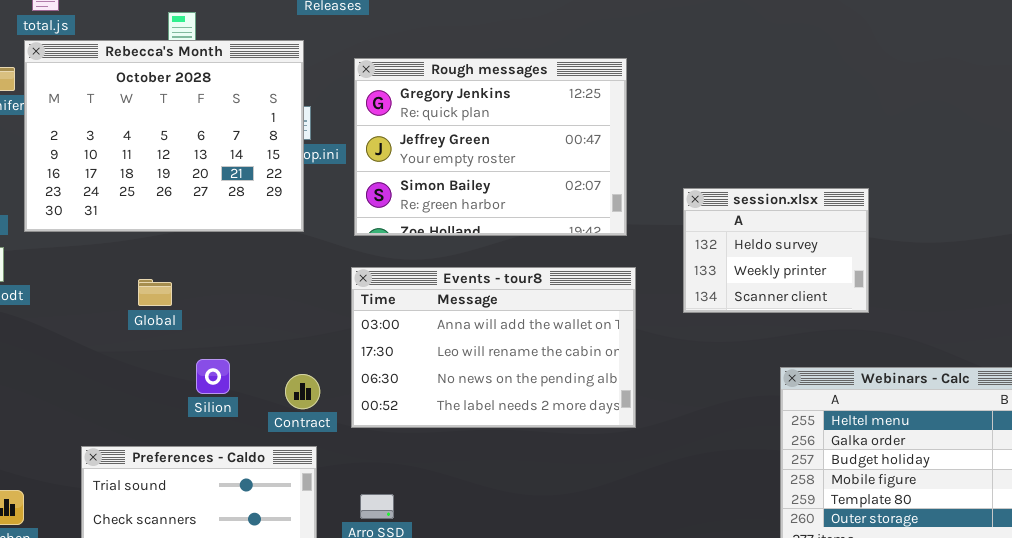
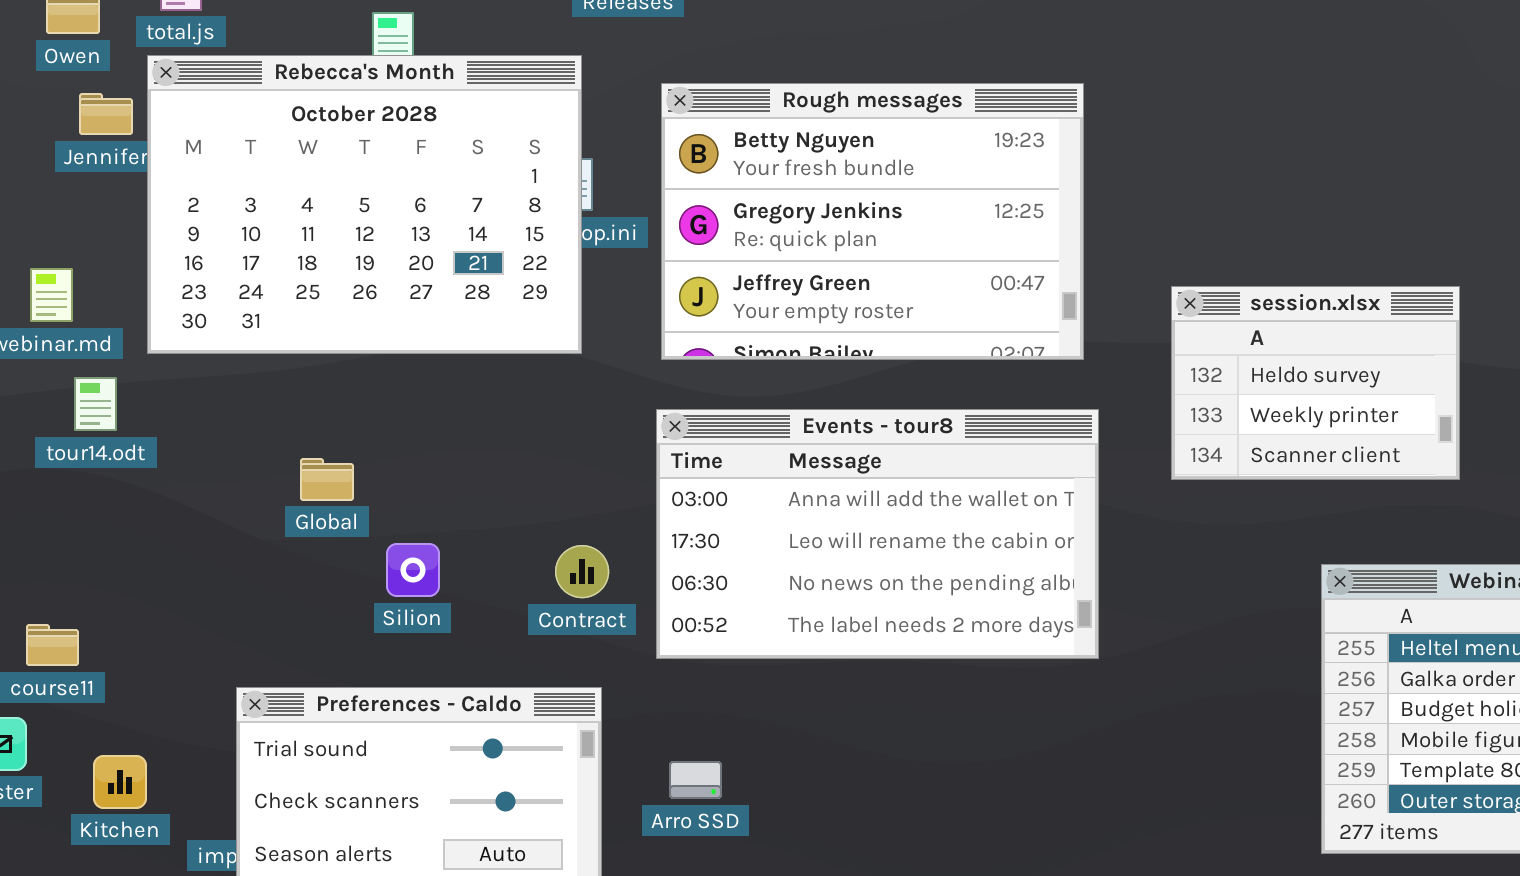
Rough messages: [354,58,627,236] -> [661,83,1084,360], scrolled up 1 row
Global: [138,279,172,306] -> [300,458,354,501], moved
Silion: [196,359,230,394] -> [386,543,440,597], moved
Contract: [285,374,320,409] -> [555,545,609,598], moved

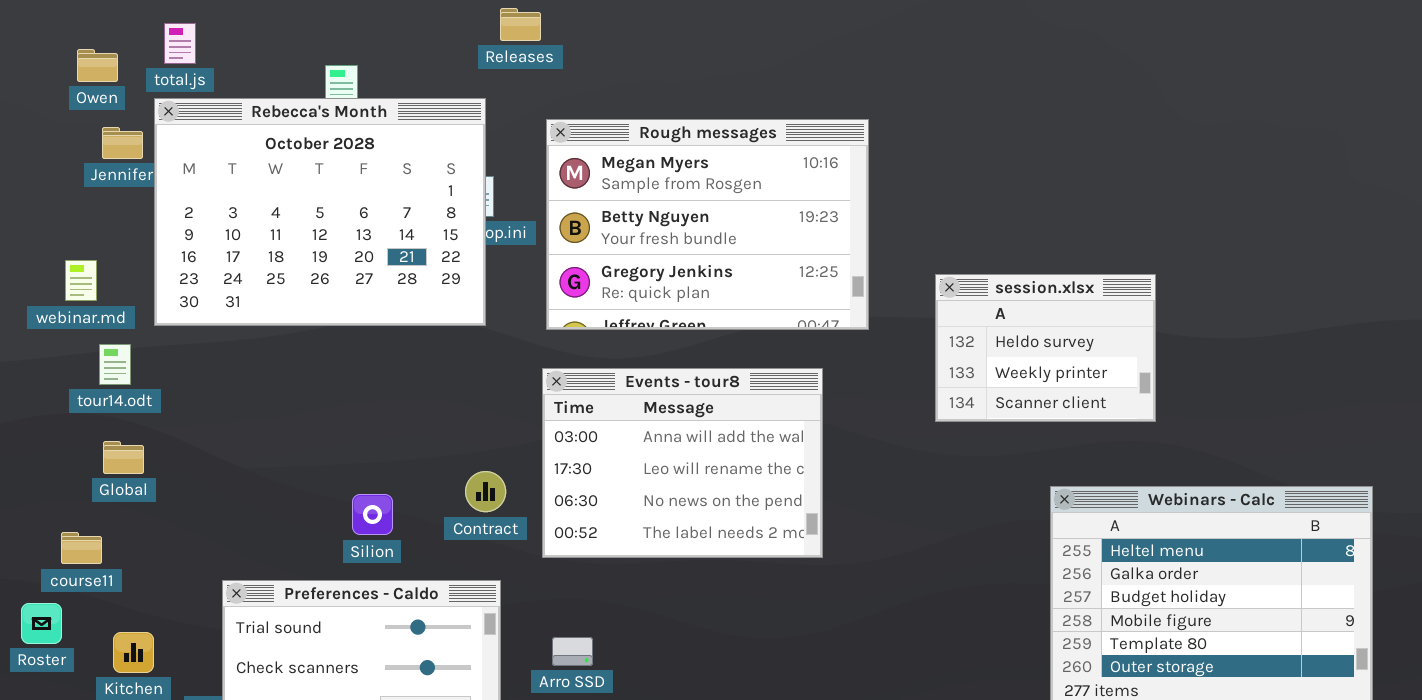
Rough messages: [661,83,1084,360] -> [546,119,869,330], scrolled up 1 row
Events - tour8: [656,409,1099,659] -> [542,368,823,558], resized
Global: [300,458,354,501] -> [103,441,144,474], moved
Silion: [386,543,440,597] -> [352,494,393,535], moved

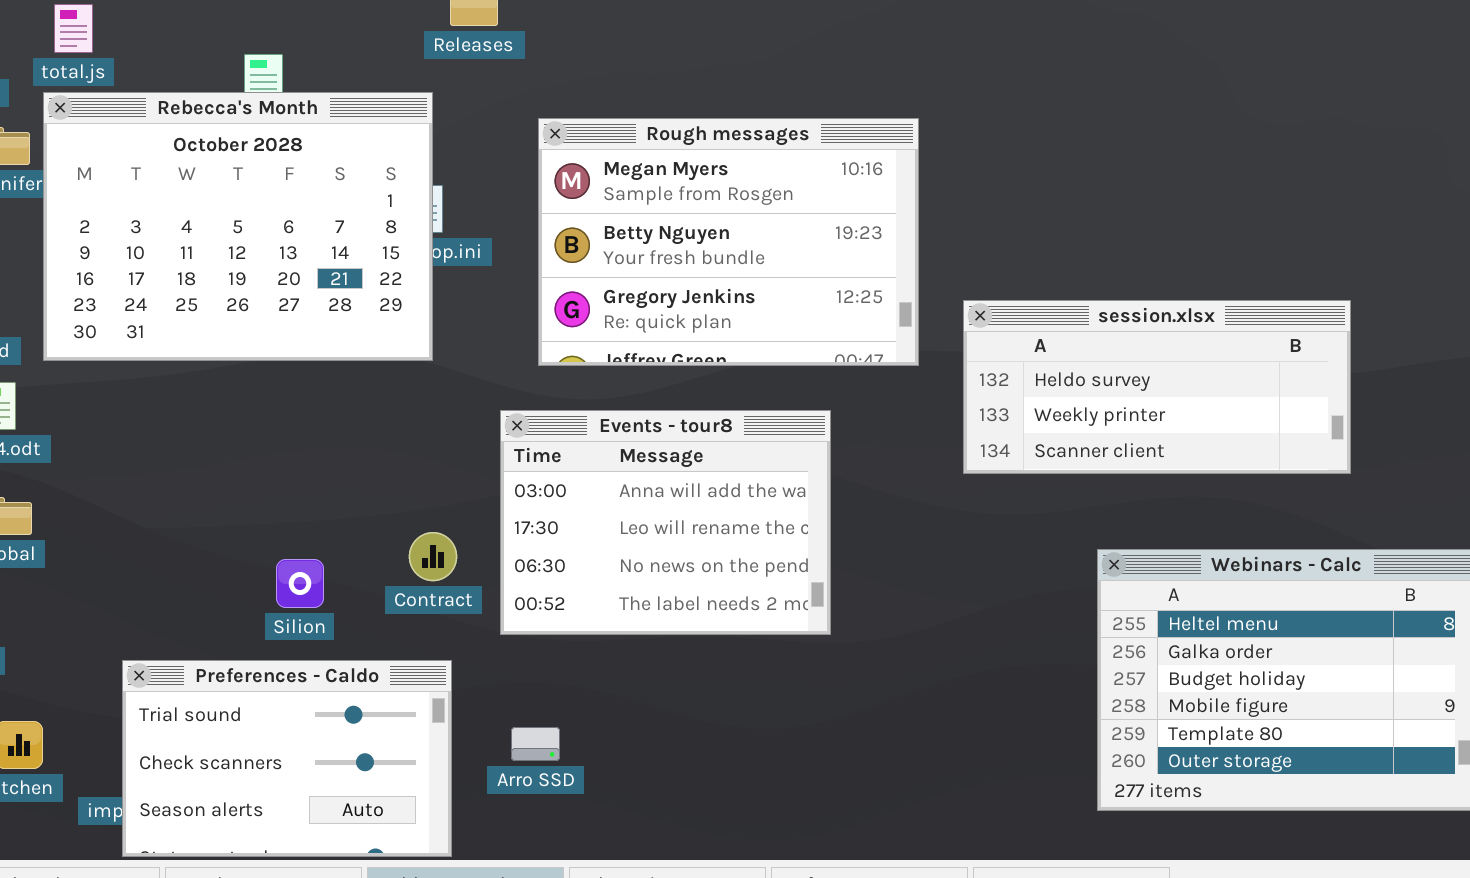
Rough messages: [546,119,869,330] -> [538,118,919,366], moved
session.xlsx: [935,274,1156,422] -> [963,300,1351,474], resized

